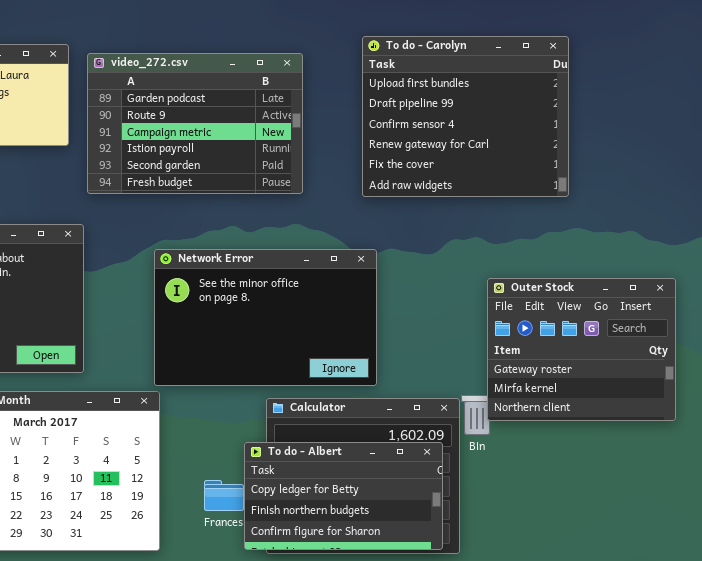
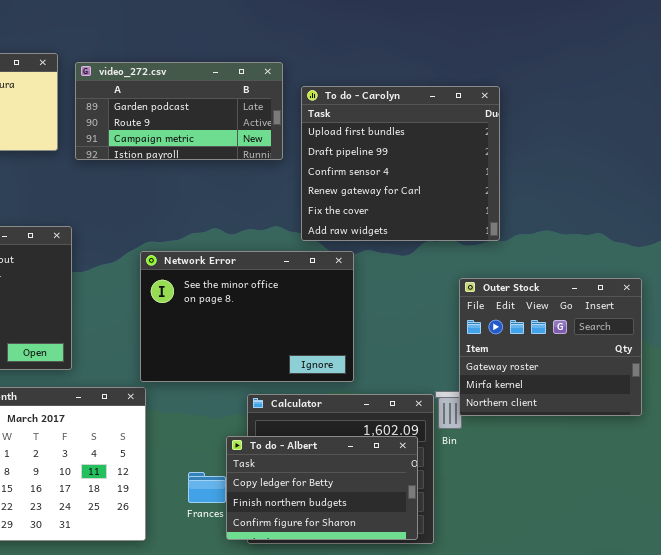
To do - Carolyn: [362,36,569,197] -> [301,86,500,241], moved
video_272.csv: [87,53,303,194] -> [75,62,283,160], resized

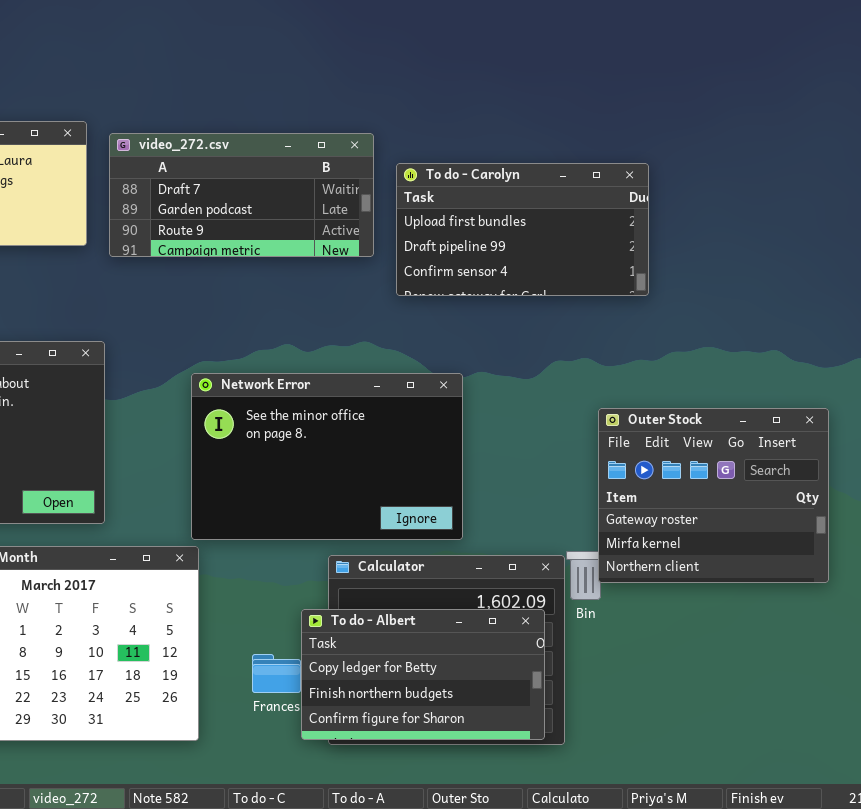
video_272.csv: [75,62,283,160] -> [109,133,374,257], scrolled up 1 row
To do - Carolyn: [301,86,500,241] -> [396,163,649,296], resized

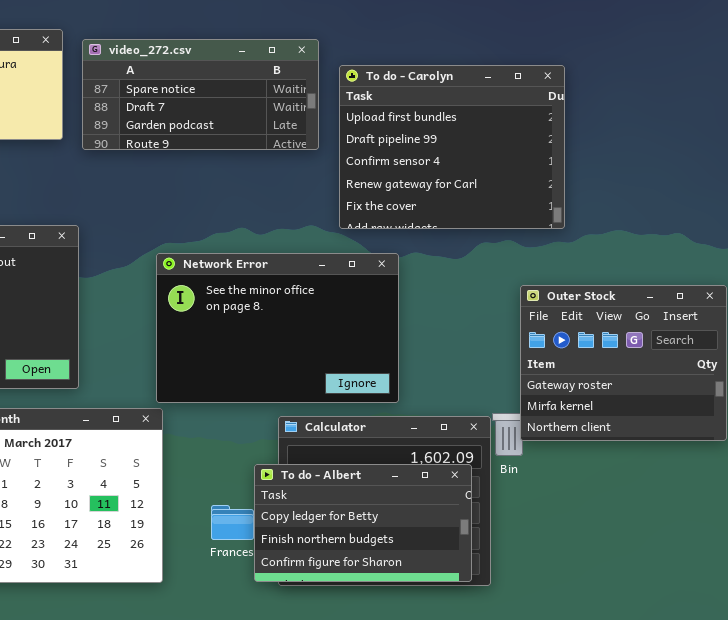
video_272.csv: [109,133,374,257] -> [82,39,319,150], scrolled up 1 row
To do - Carolyn: [396,163,649,296] -> [339,65,565,229], resized

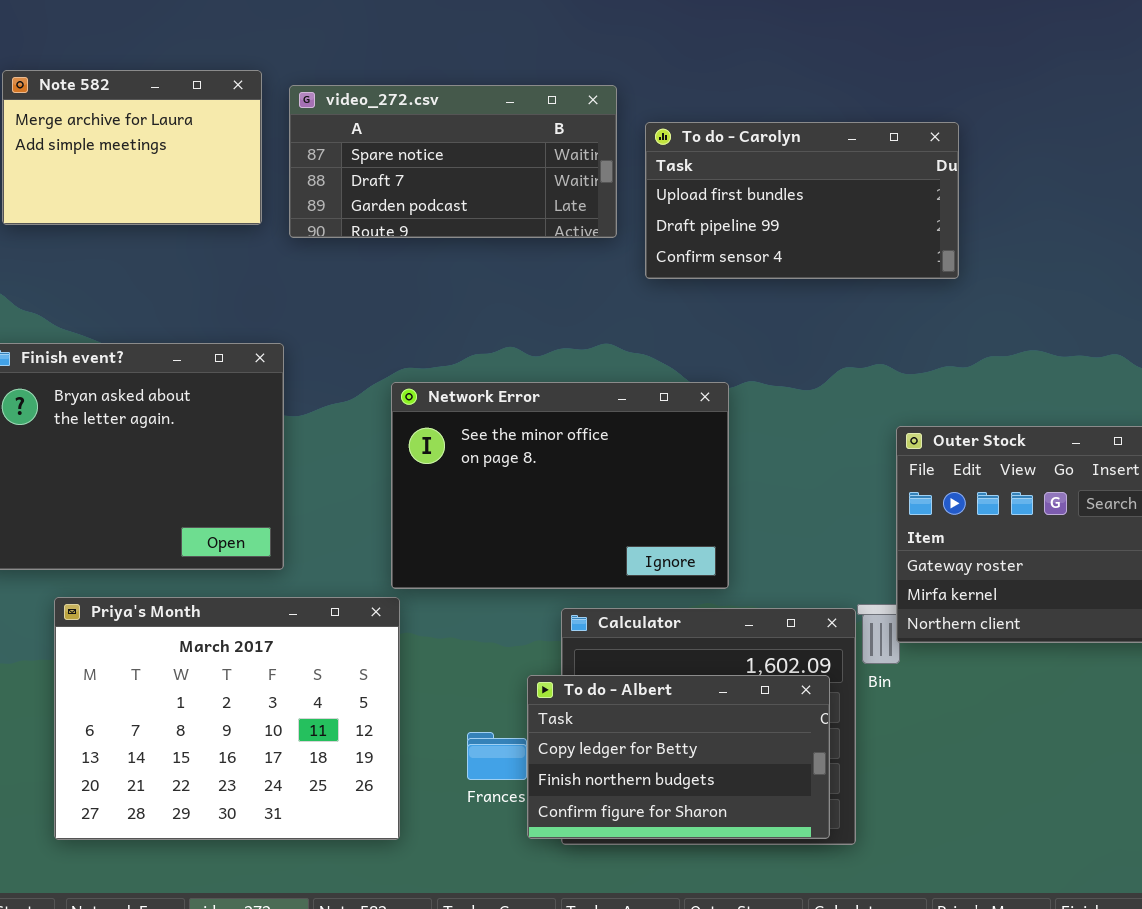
To do - Carolyn: [339,65,565,229] -> [645,122,959,279], resized

